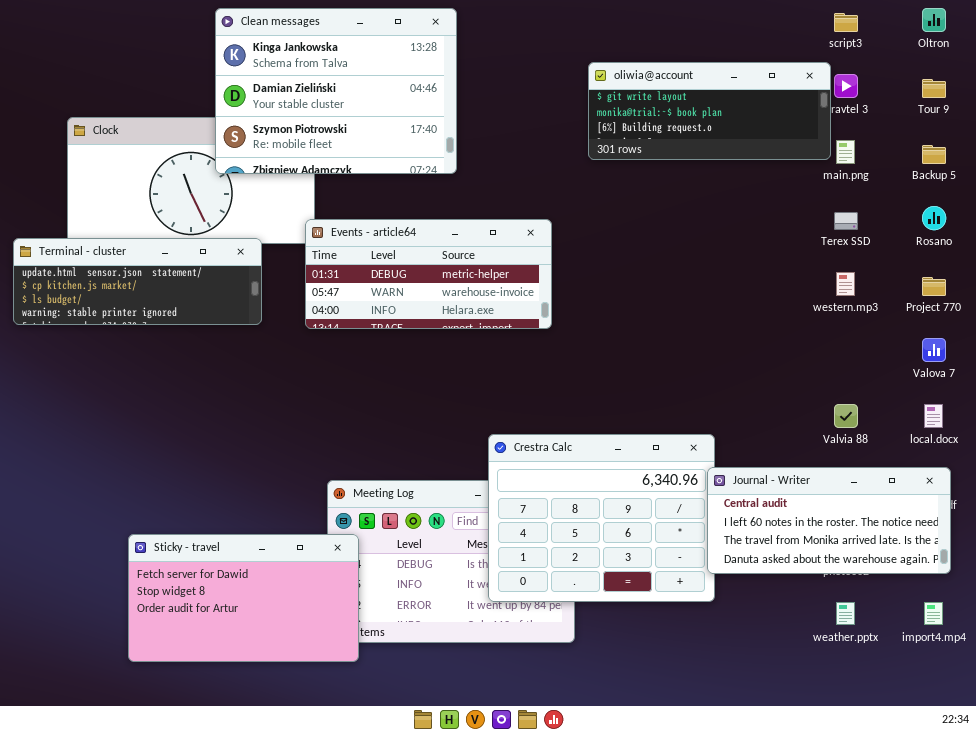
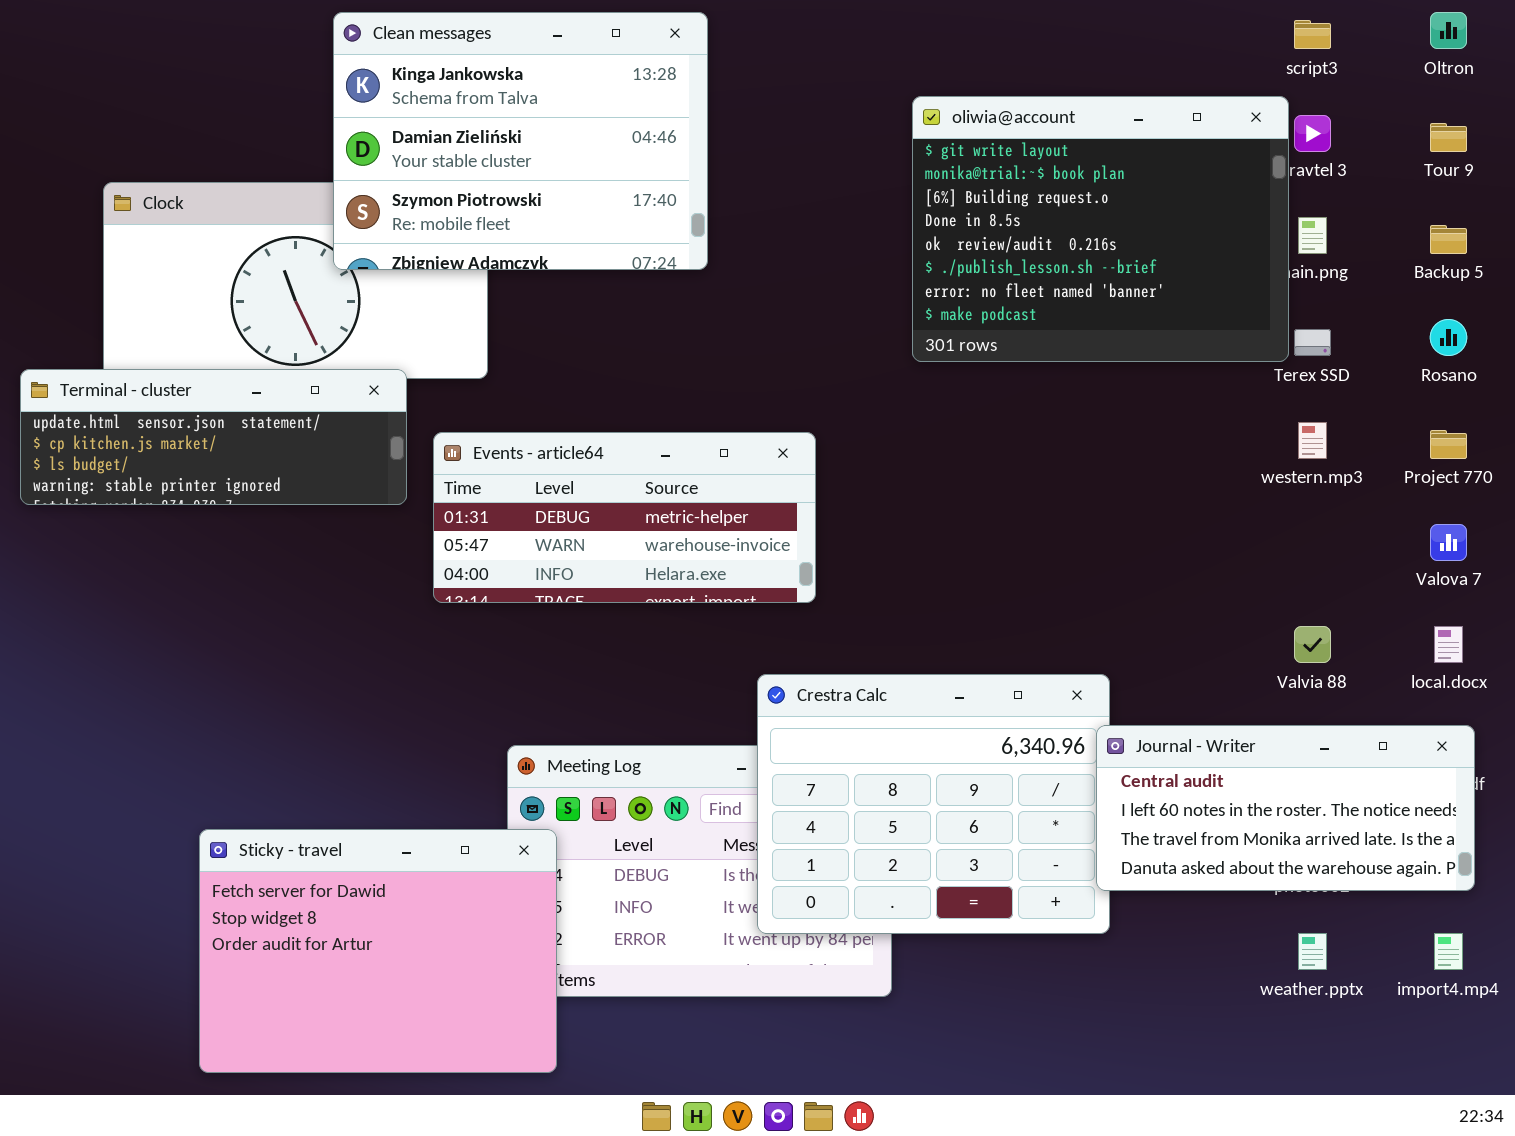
oliwia@account: [588,62,831,160] -> [912,96,1289,362], resized
Events - article64: [305,219,552,329] -> [433,432,816,603], moved
Sticky - travel: [128,534,359,662] -> [199,829,557,1073], resized

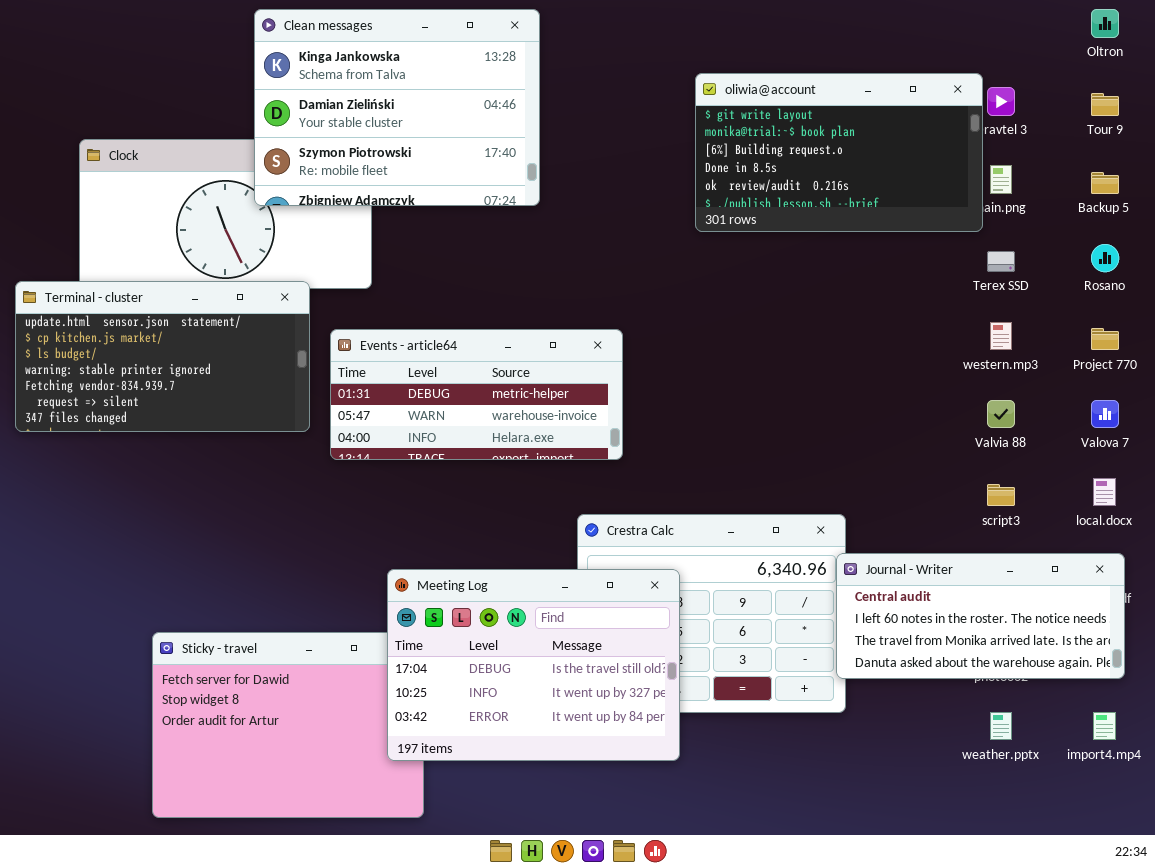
script3: [1294,20,1331,49] -> [987,484,1015,506], moved
oliwia@account: [912,96,1289,362] -> [695,73,983,232], resized
Terminal - cluster: [20,369,407,505] -> [15,281,310,432], resized
Valvia 88: [1294,626,1331,663] -> [987,400,1015,428], moved
Meeting Log: [507,745,892,997] -> [387,569,680,761], raised

